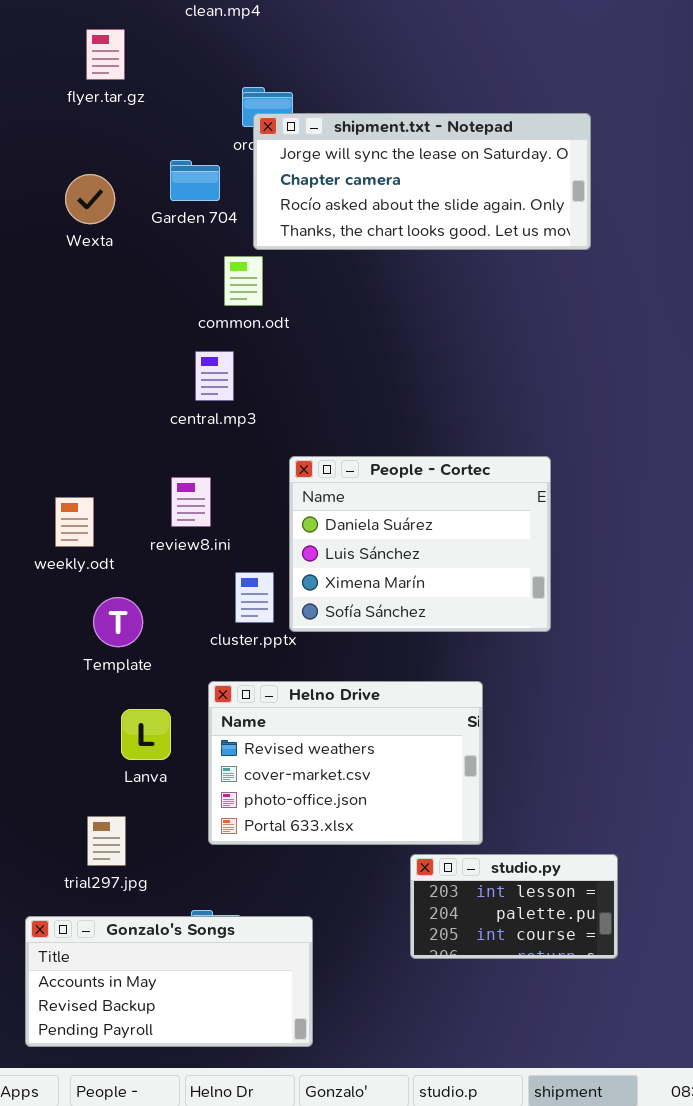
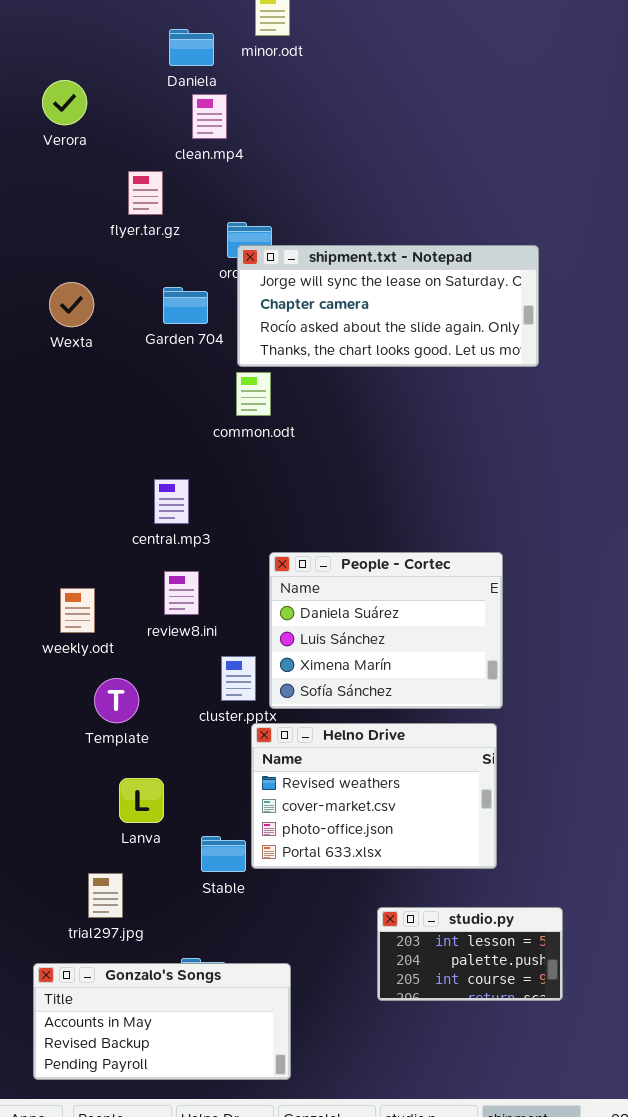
flyer.tar.gz: [86,29,125,80] -> [128,171,163,215], moved
Wexta: [65,174,115,224] -> [49,282,94,327], moved
common.odt: [224,256,263,306] -> [236,372,271,416], moved
central.mp3: [195,351,234,401] -> [154,479,189,524], moved
Helno Drive: [208,681,483,845] -> [251,723,497,869], moved

